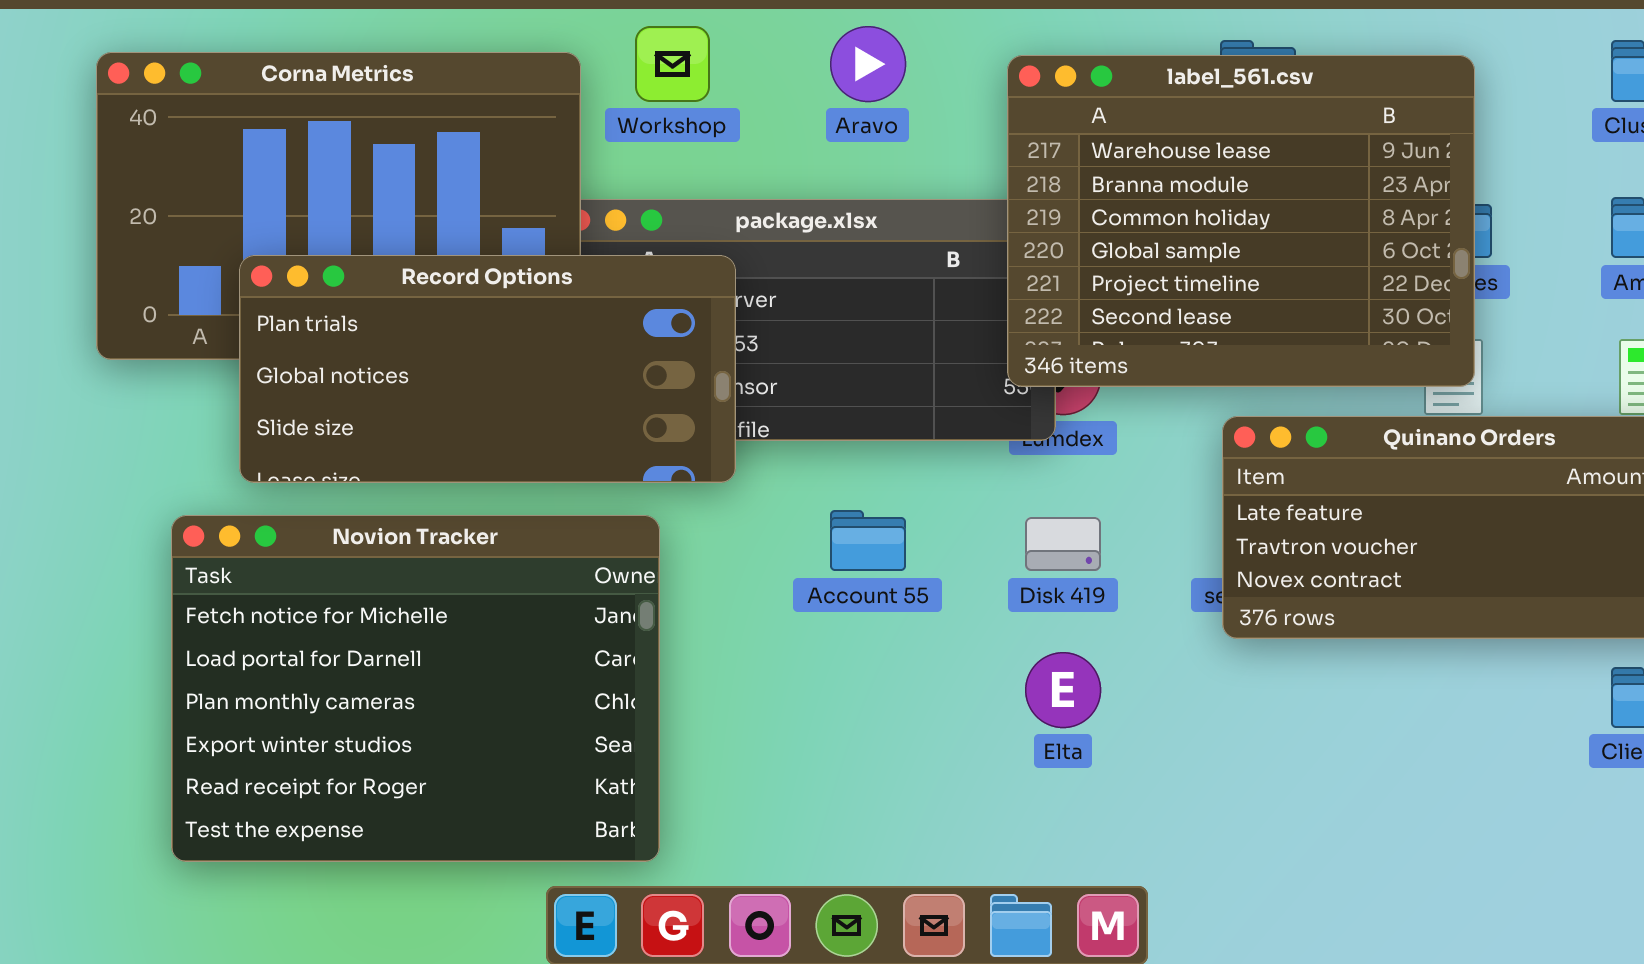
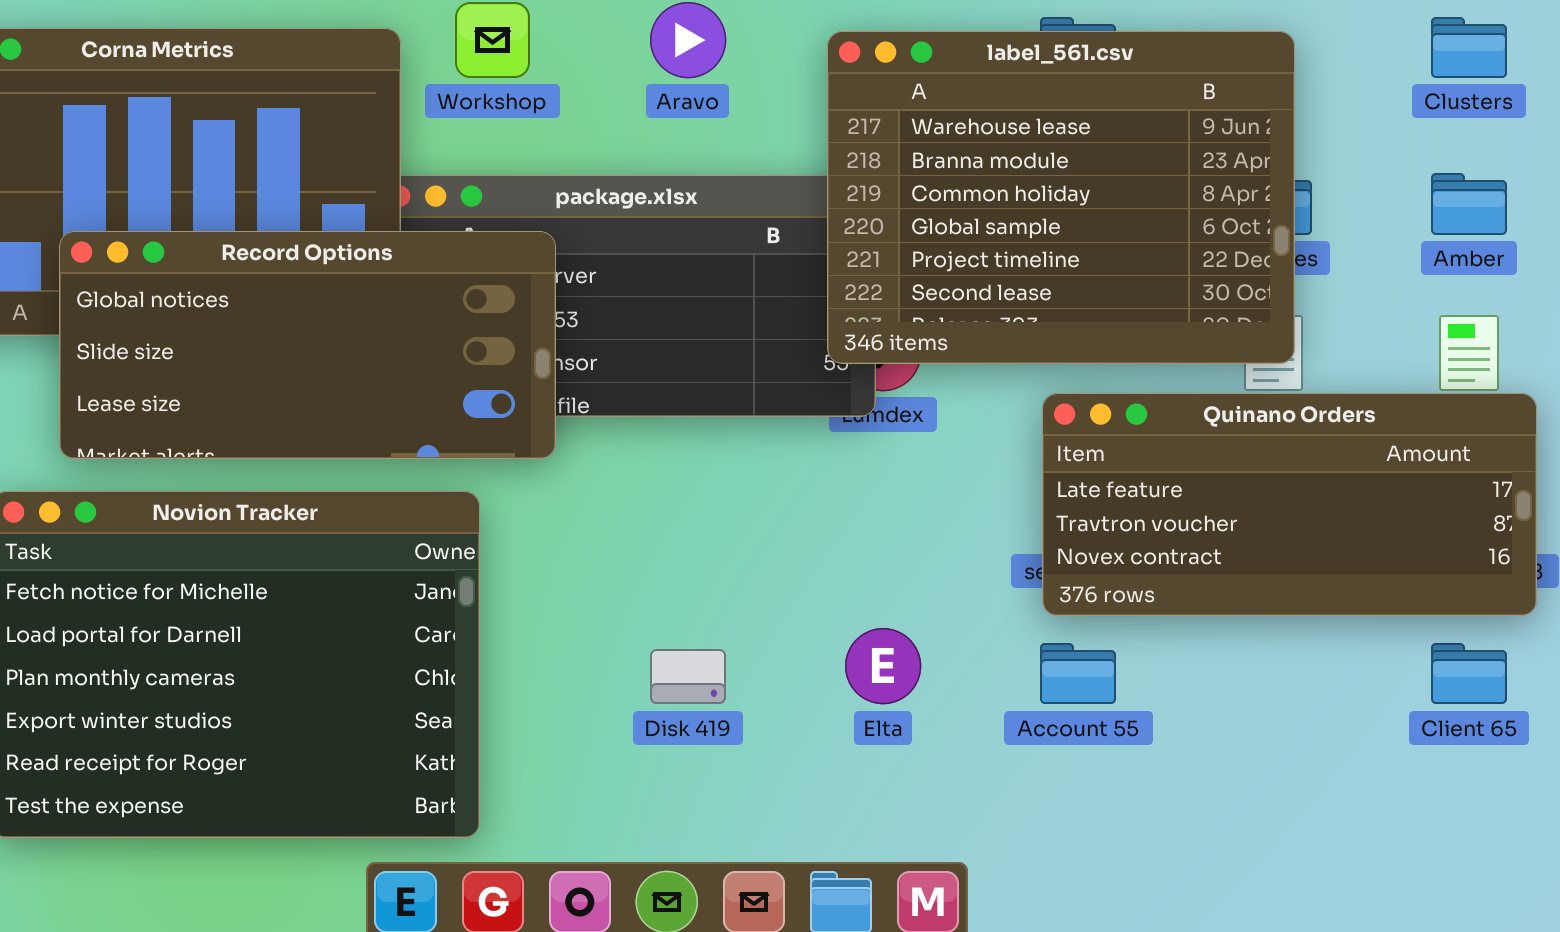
Record Options: [239,255,736,483] -> [59,231,556,459], scrolled down 1 row
Account 55: [830,510,906,571] -> [1040,643,1116,704], moved
Disk 419: [1025,517,1101,571] -> [650,649,726,704], moved

